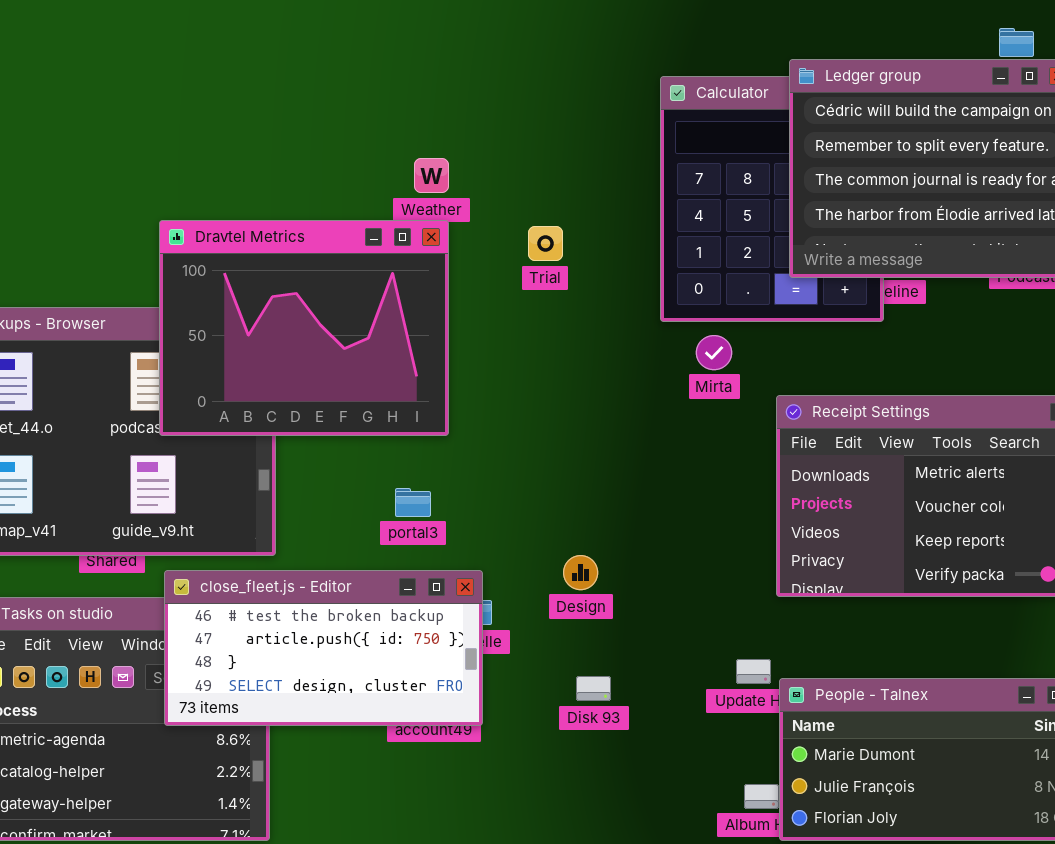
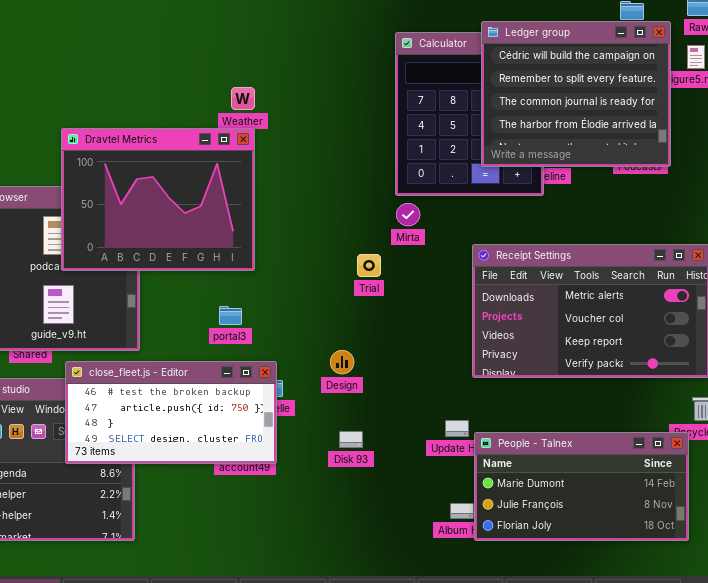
Trial: [528,226,563,261] -> [357,254,381,277], moved
Mirta: [696,335,732,370] -> [396,203,420,226], moved

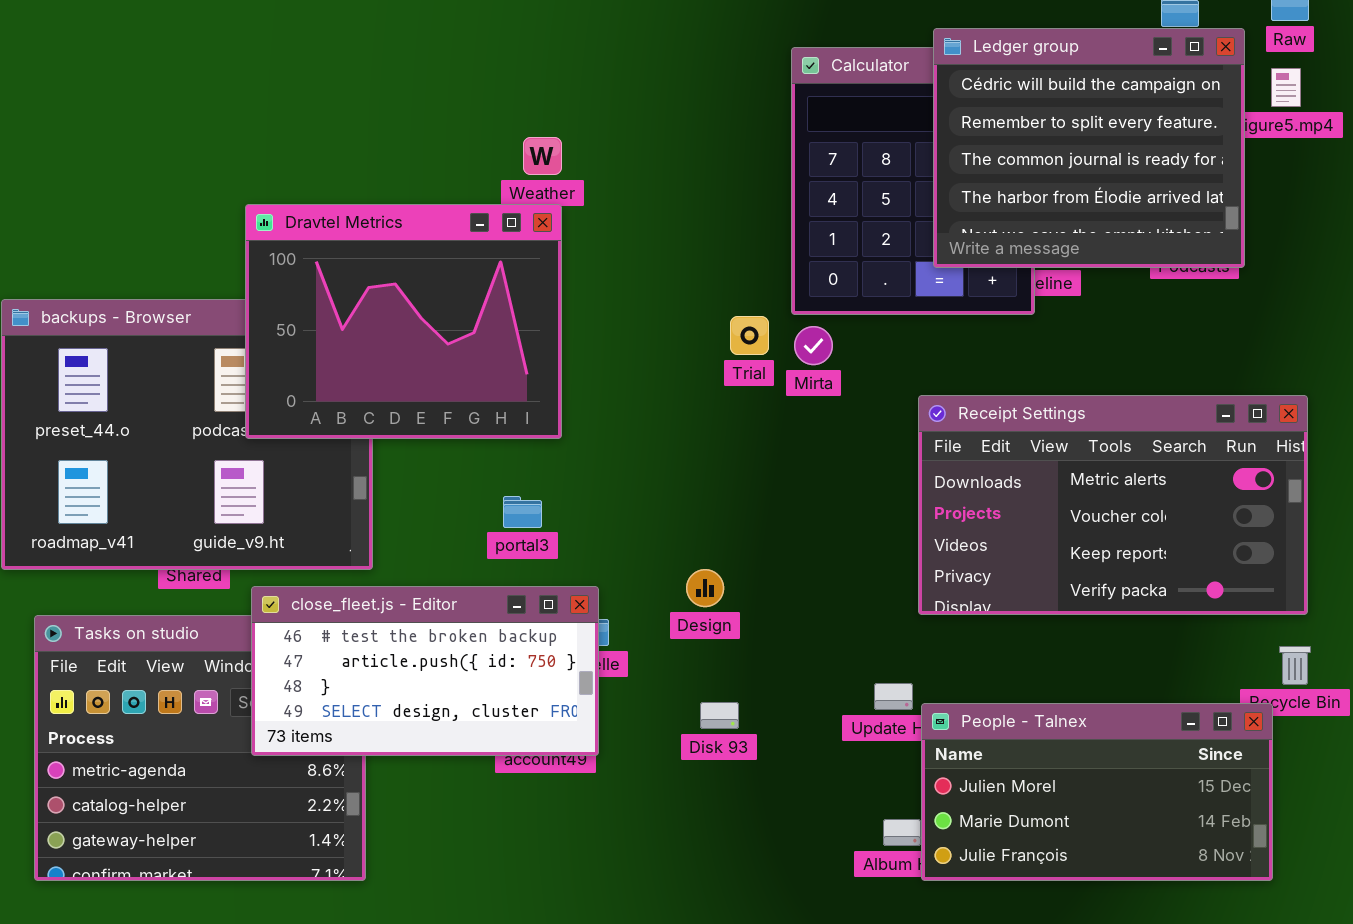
Trial: [357,254,381,277] -> [730,316,769,355], moved
People - Talnex: [474,432,689,541] -> [921,703,1273,881], scrolled up 1 row

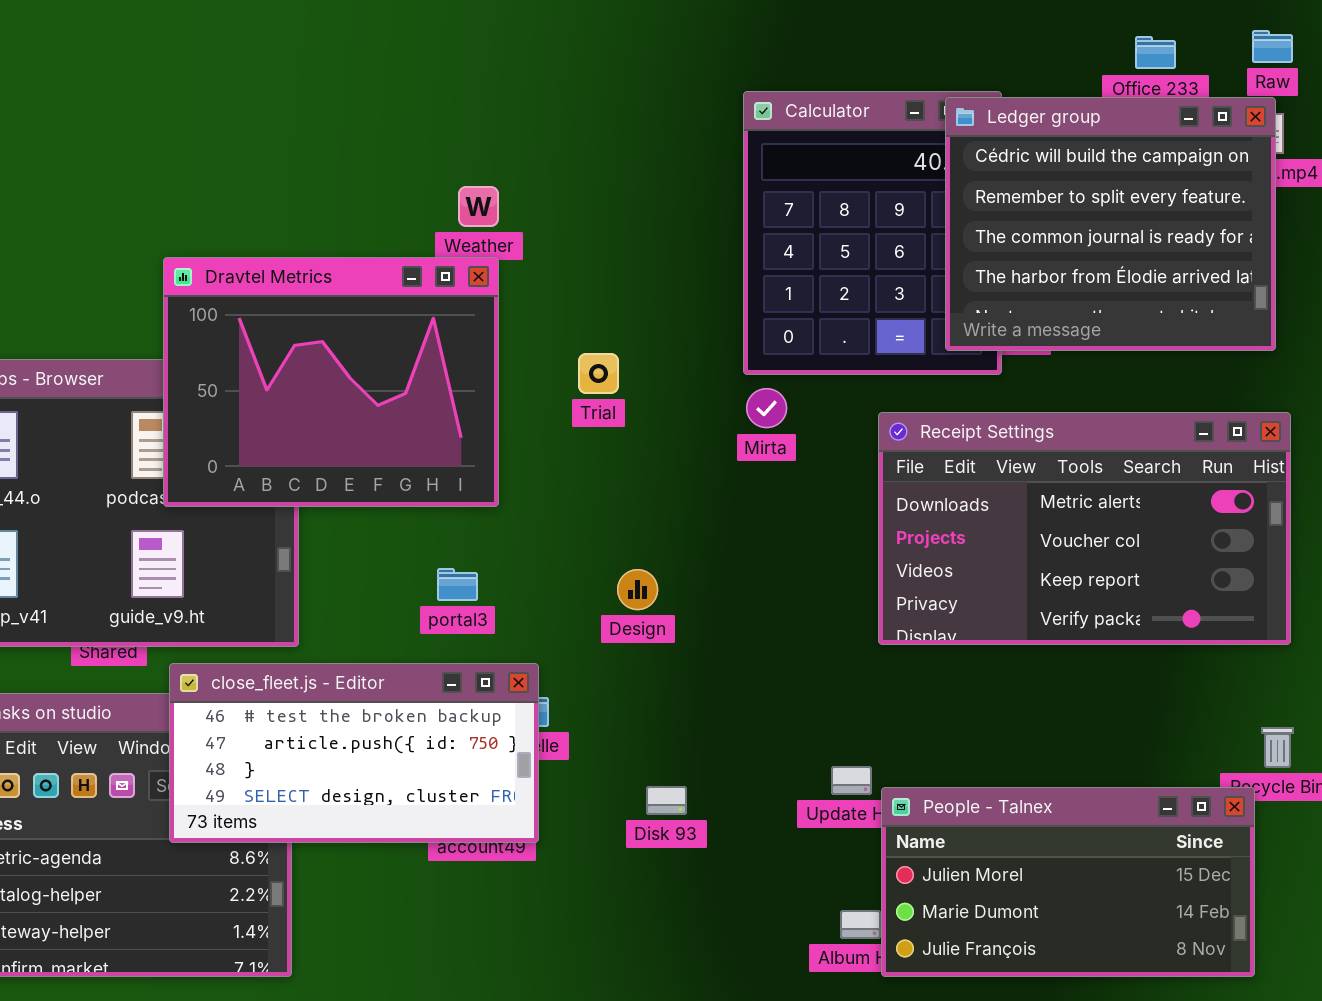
Ledger group: [933,28,1245,268] -> [945,97,1276,351], moved
Trial: [730,316,769,355] -> [578,353,619,394], moved
Receipt Settings: [918,395,1308,615] -> [878,412,1291,645], moved
Design: [686,569,724,607] -> [617,569,658,610], moved

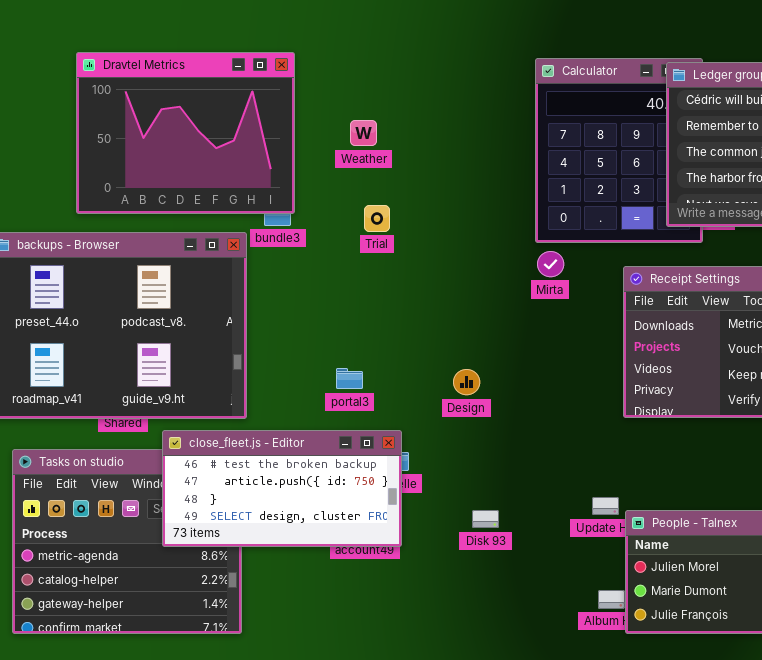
Dravtel Metrics: [163,257,499,507] -> [76,52,295,214], moved
Trial: [578,353,619,394] -> [364,205,390,232], moved

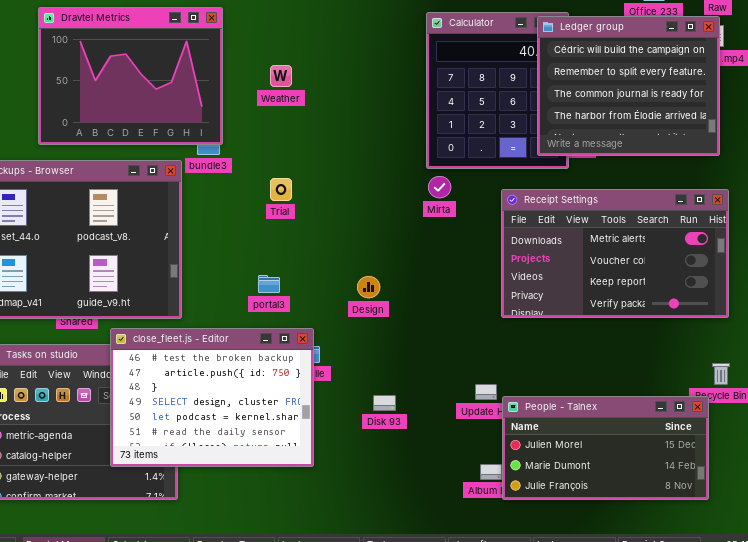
Trial: [364,205,390,232] -> [270,178,292,201], moved
close_fleet.js - Editor: [162,430,402,547] -> [110,328,314,467], resized

